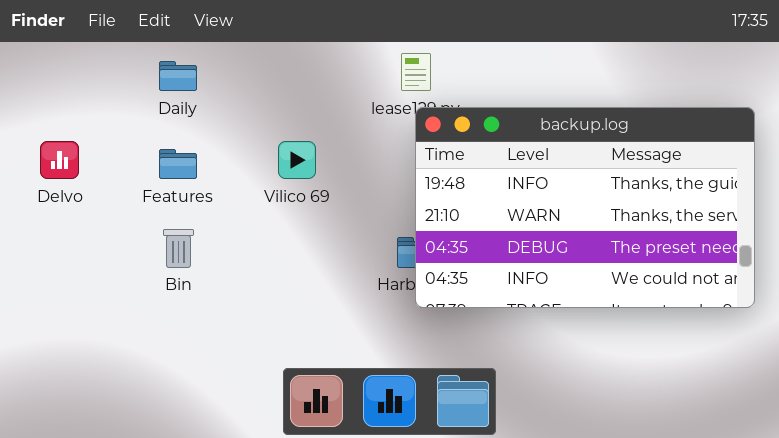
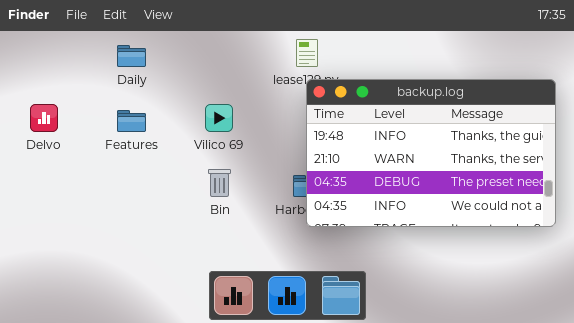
Bin: [163,229,194,268] -> [208,169,231,197], moved

